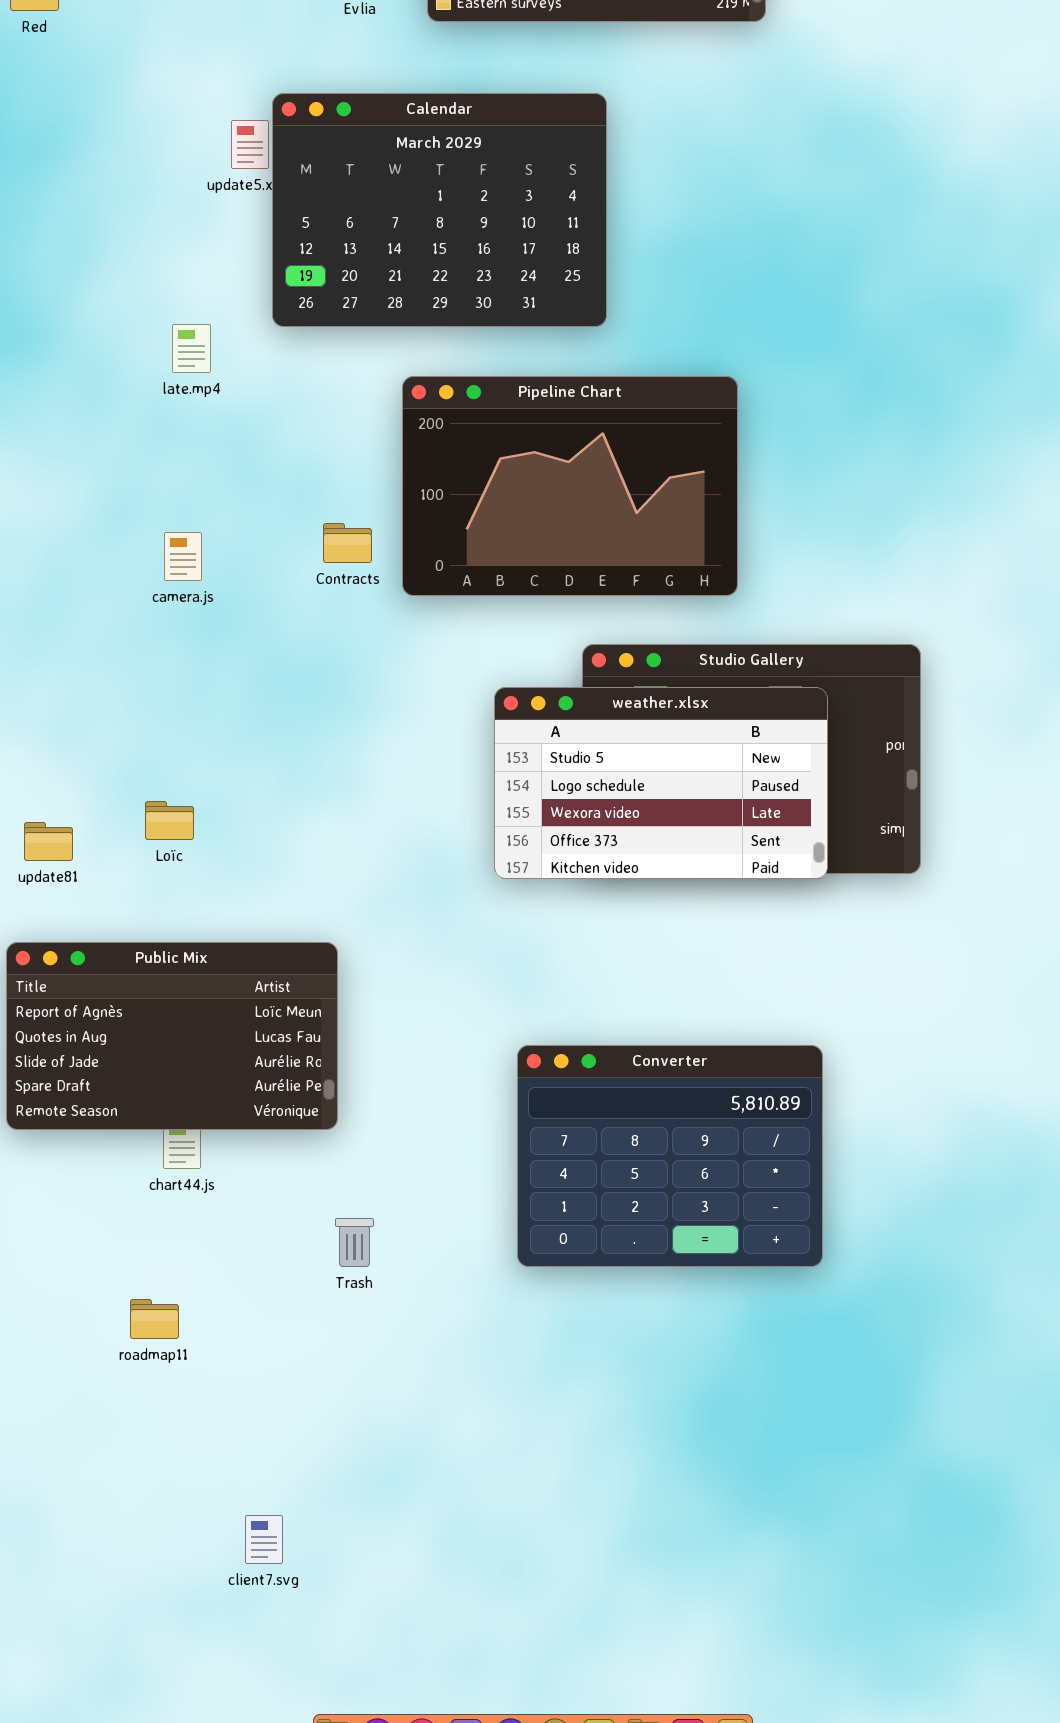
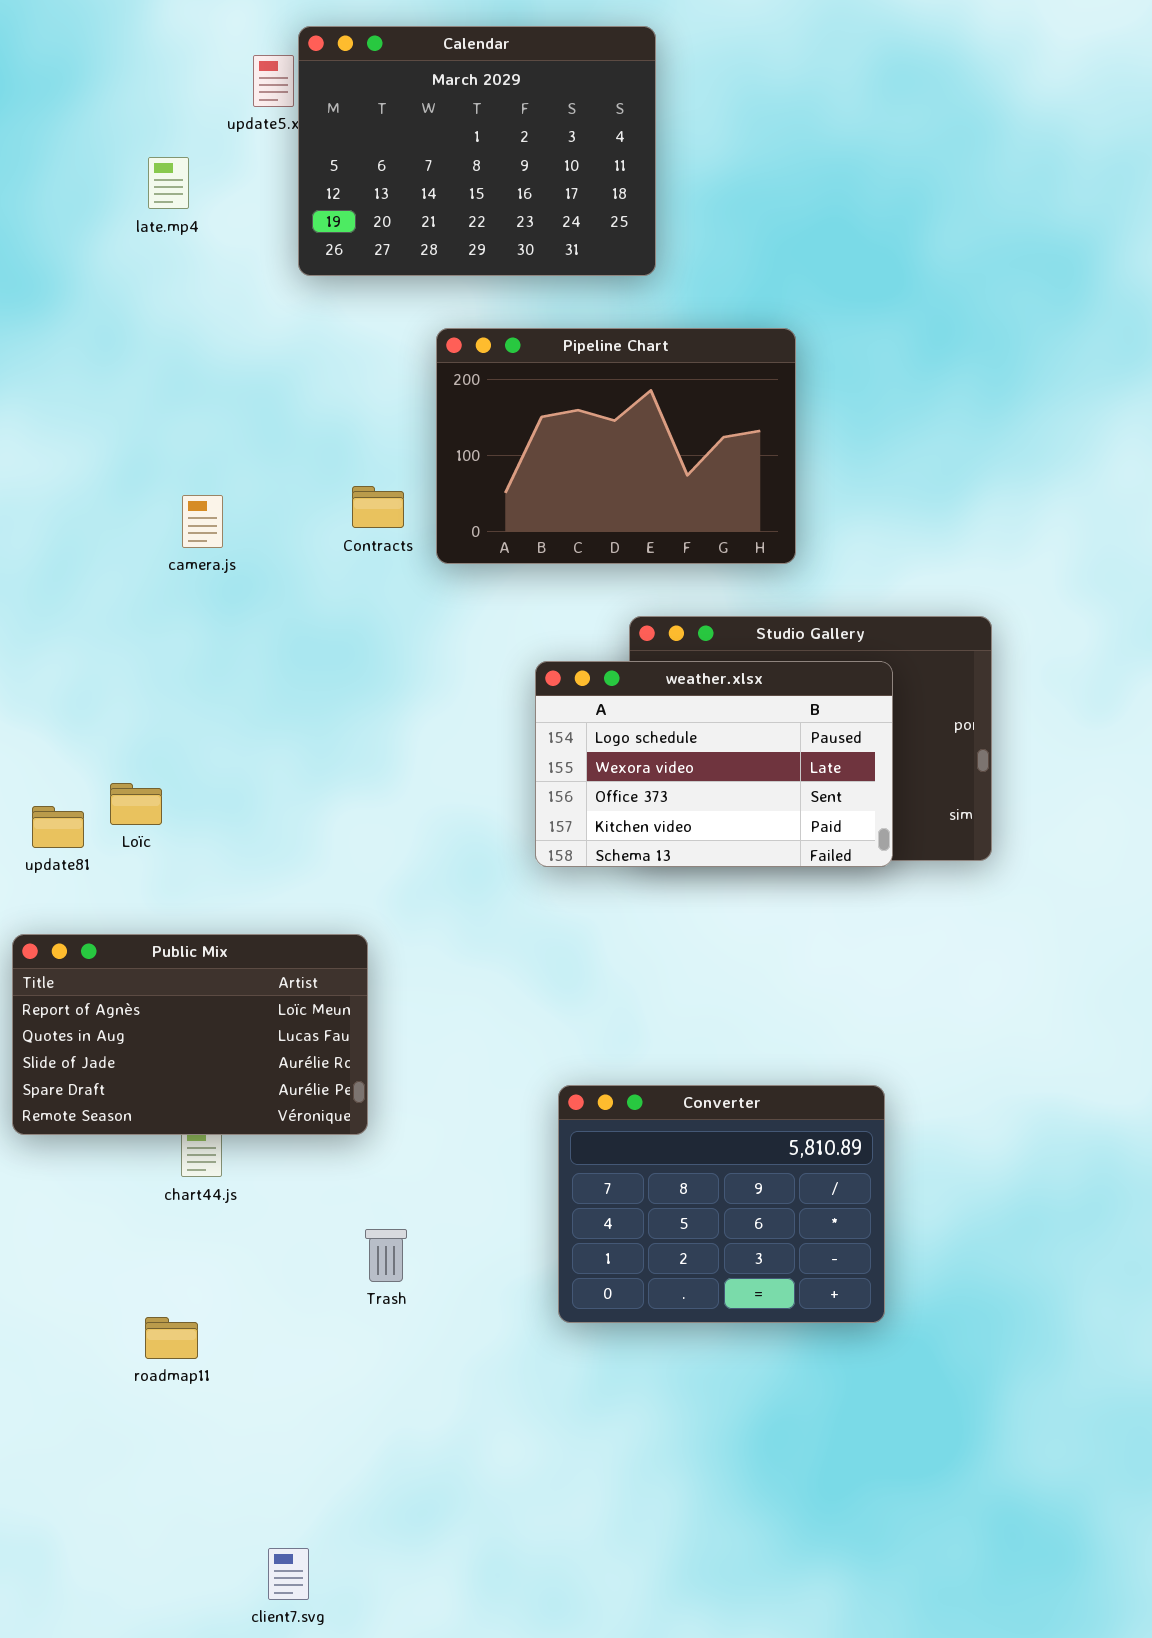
late.mp4: [172,324,211,373] -> [148,157,189,209], moved
weather.xlsx: [494,687,828,879] -> [535,661,893,867], scrolled down 1 row
Loïc: [145,801,194,840] -> [110,783,162,825], moved
Converter: [517,1045,823,1267] -> [558,1085,885,1323], moved

